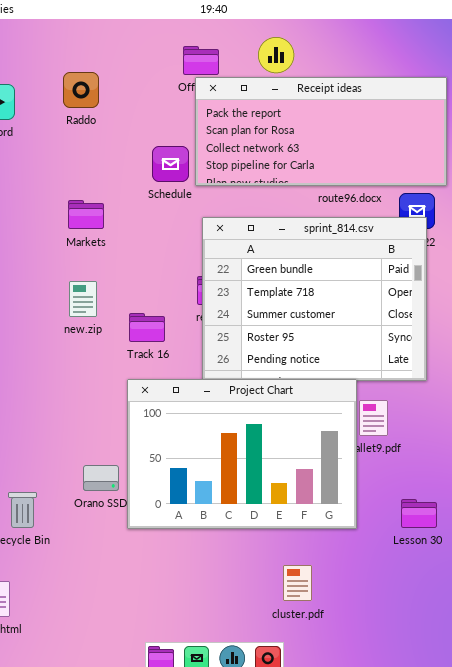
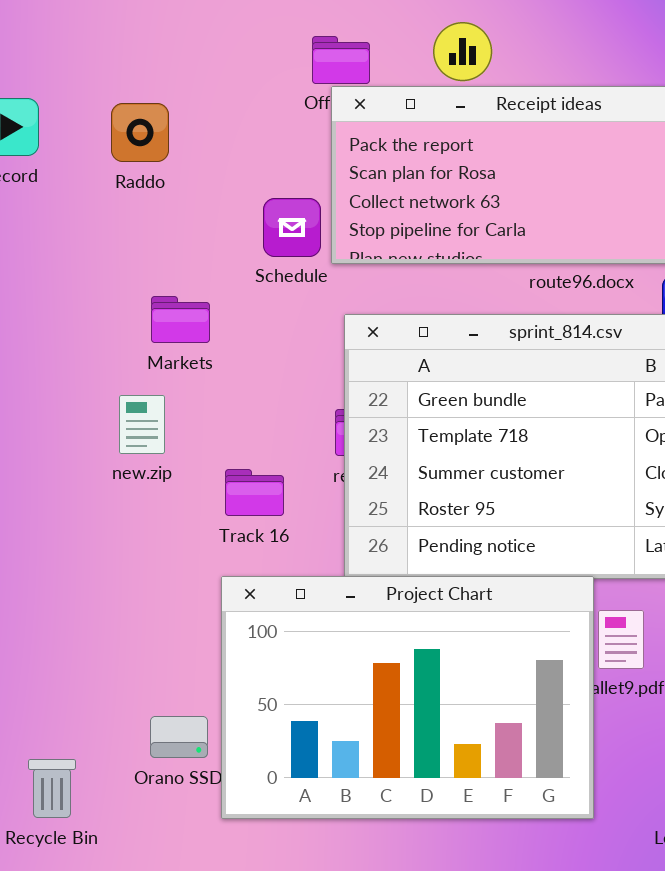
Raddo: [63,72,99,108] -> [111,103,169,162], moved
Markets: [68,200,104,229] -> [151,296,210,343], moved
new.zip: [69,281,97,317] -> [119,395,165,454], moved

